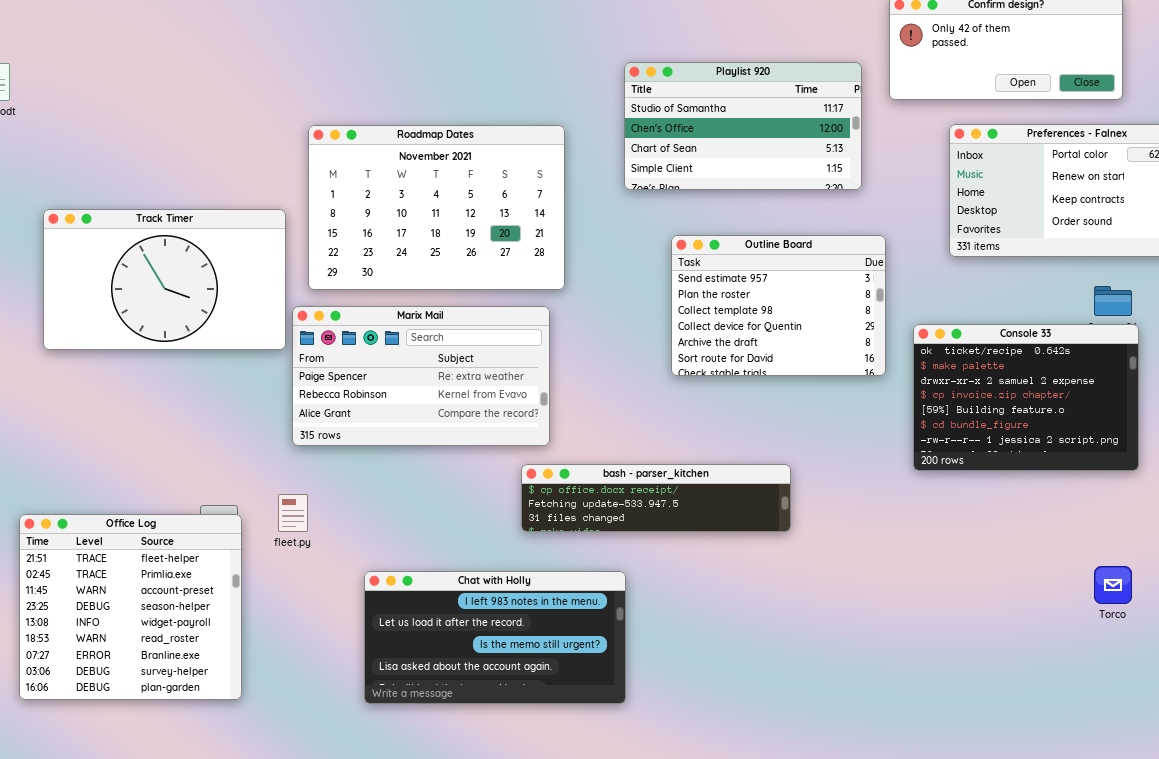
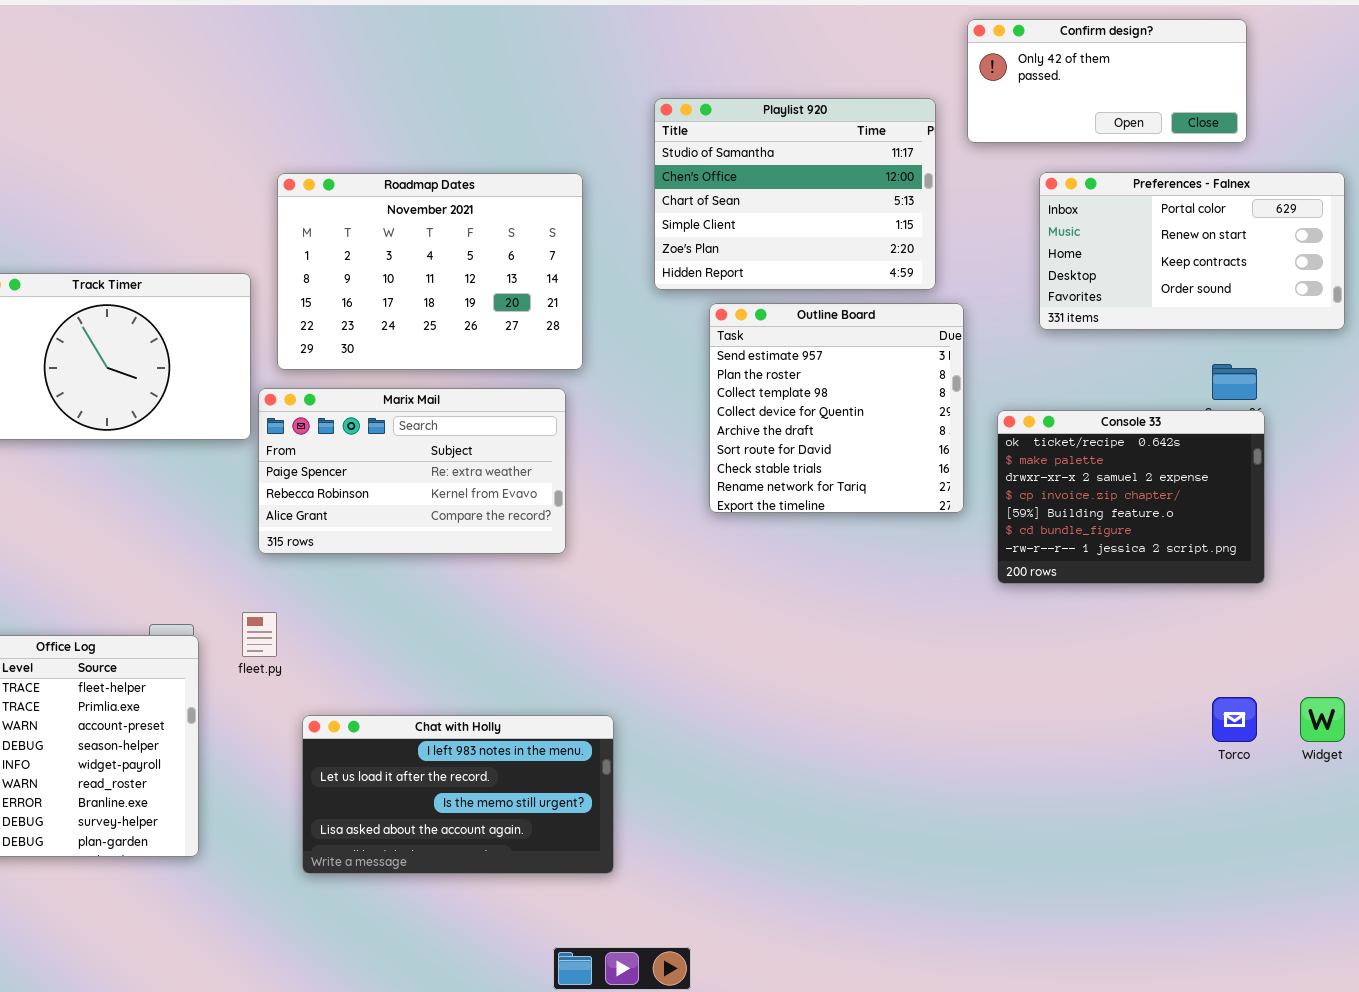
Playlist 920: [624,62,862,190] -> [654,98,936,290], resized
Outline Board: [671,235,886,376] -> [709,303,964,513], resized
bash - parser_kitchen: [521,464,791,532] -> none, closed
Chat with Holly: [364,571,626,704] -> [302,715,614,874], moved

